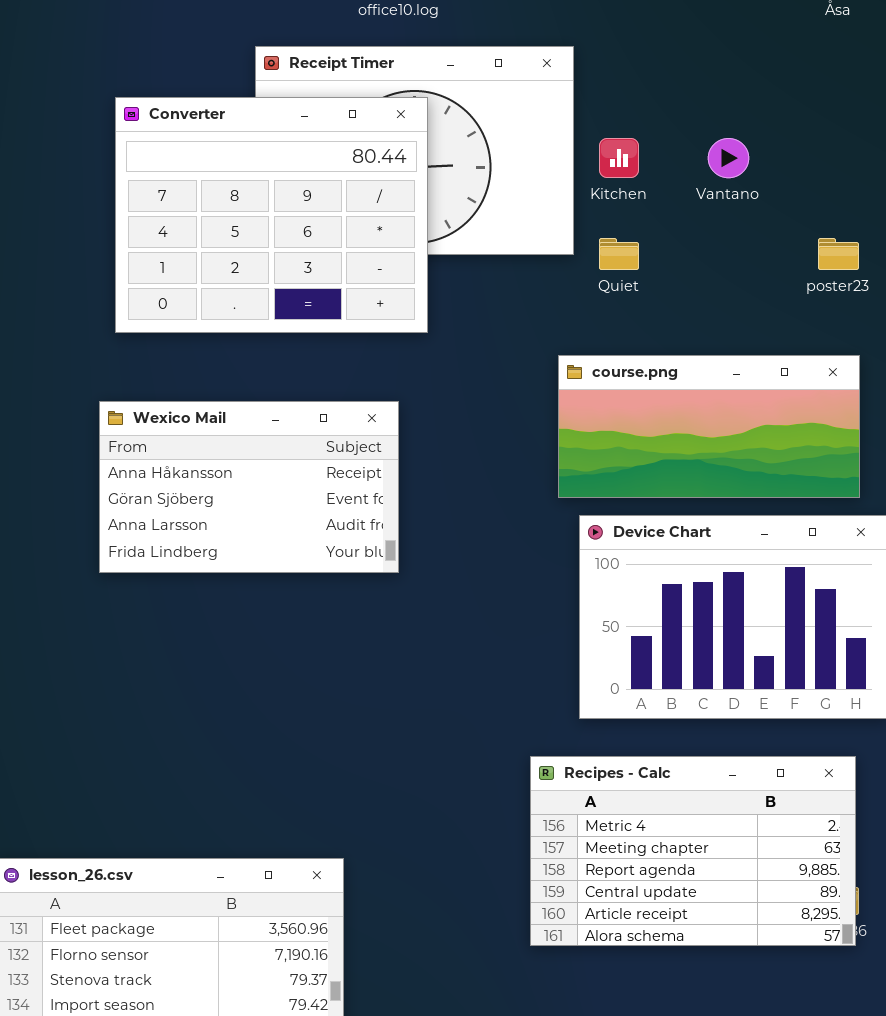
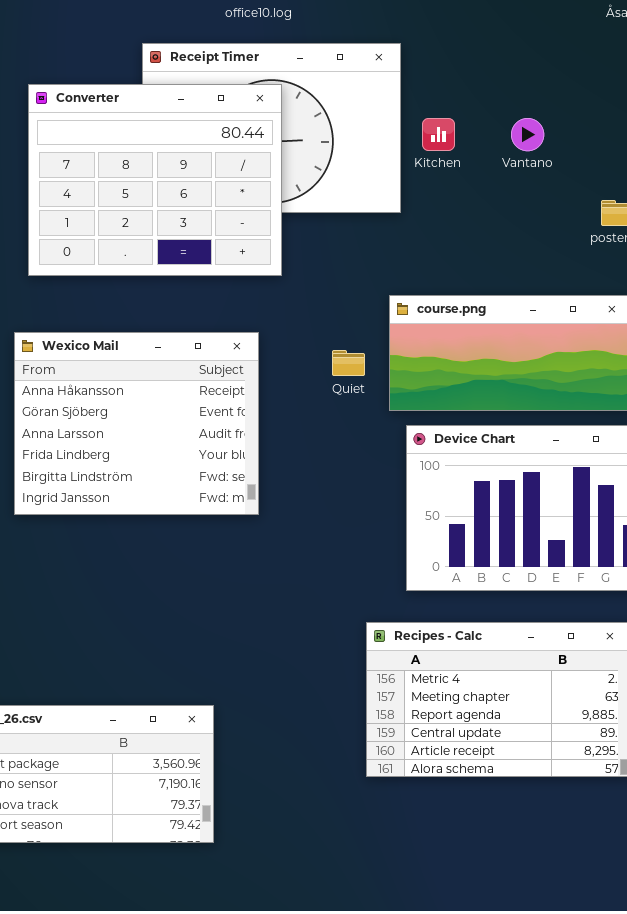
Quiet: [599,238,639,270] -> [332,350,365,376], moved
Wexico Mail: [99,401,399,573] -> [14,332,259,515], resized

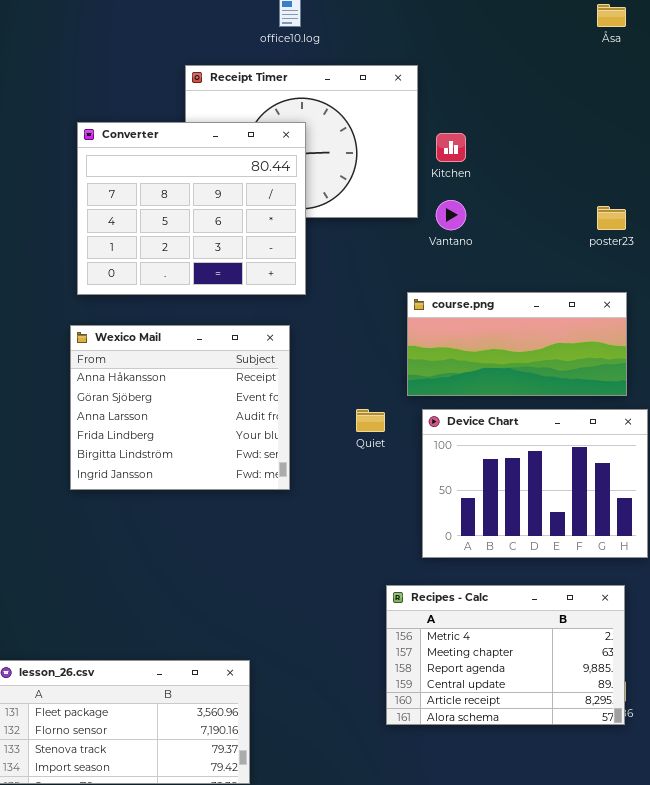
Converter: [28,84,282,276] -> [77,122,306,295], moved
Vantano: [511,118,544,151] -> [436,200,466,230], moved
Quiet: [332,350,365,376] -> [356,409,385,432], moved

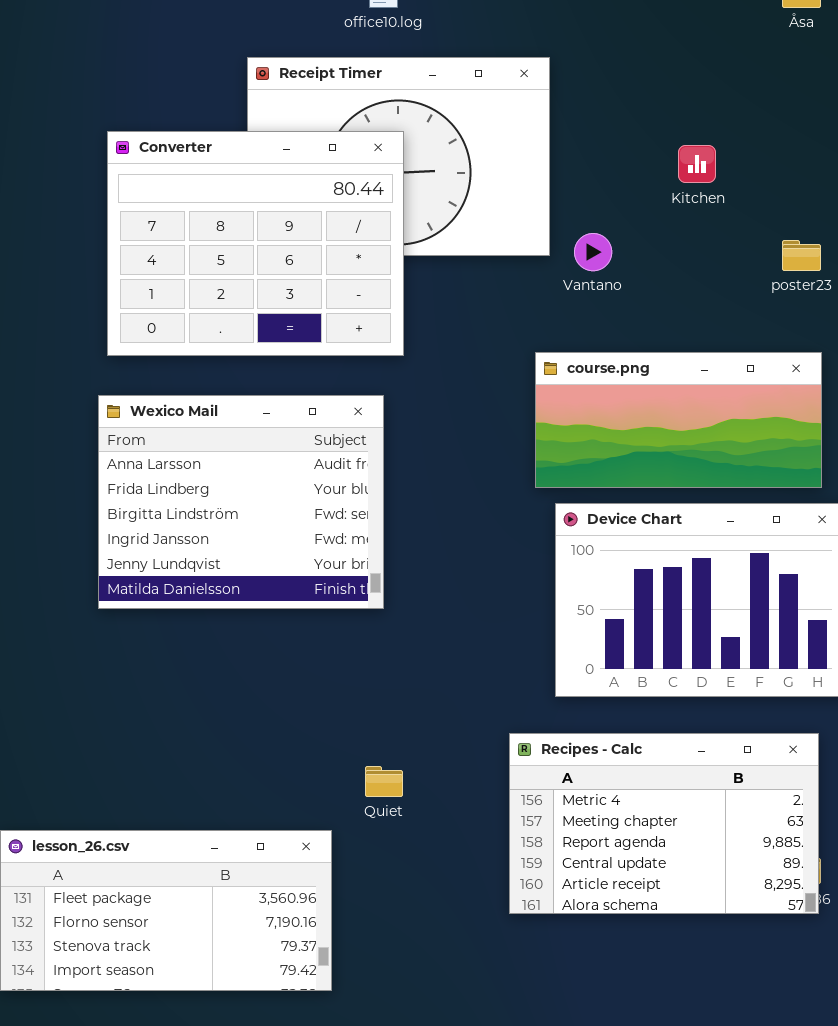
Kitchen: [436,133,466,162] -> [678,145,716,183], moved
Wexico Mail: [70,325,290,490] -> [98,395,384,609], scrolled down 2 rows
Quiet: [356,409,385,432] -> [365,766,403,797], moved

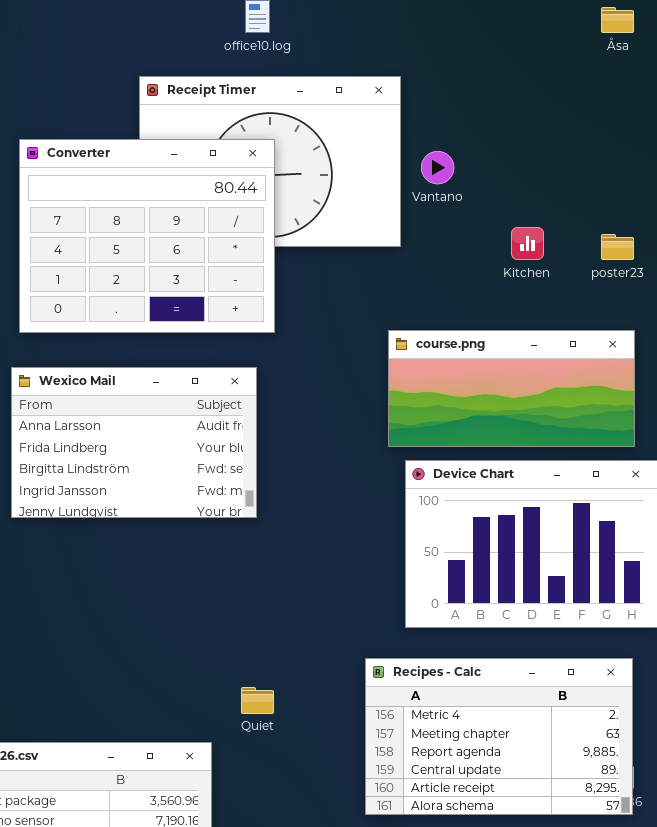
Kitchen: [678,145,716,183] -> [511,227,544,260], moved
Vantano: [574,233,612,271] -> [421,151,454,184], moved
Wexico Mail: [98,395,384,609] -> [11,367,257,518], resized

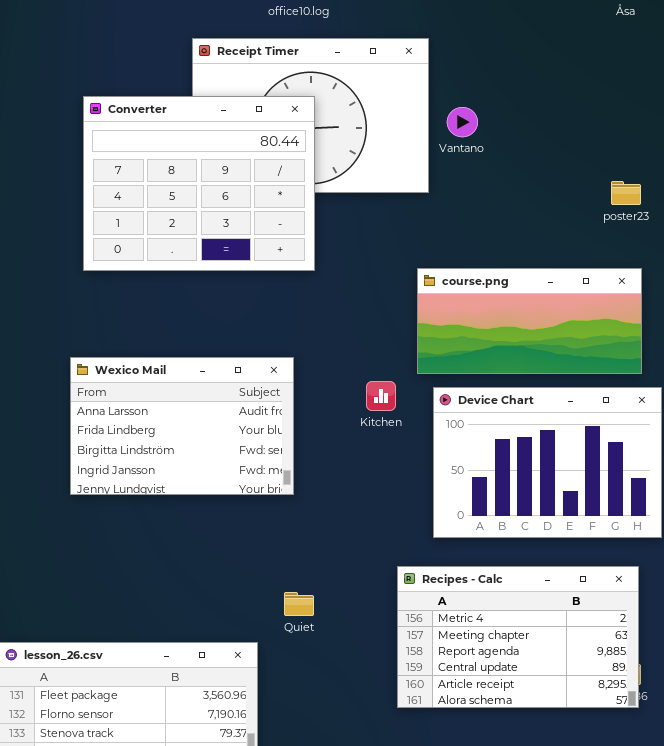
Kitchen: [511,227,544,260] -> [366,381,396,411], moved
Wexico Mail: [11,367,257,518] -> [70,357,294,495], moved

